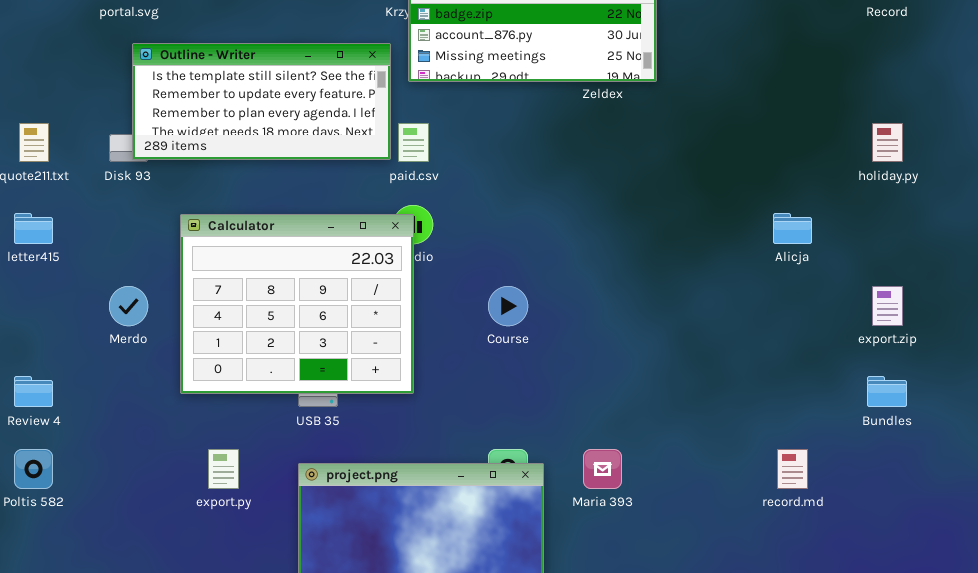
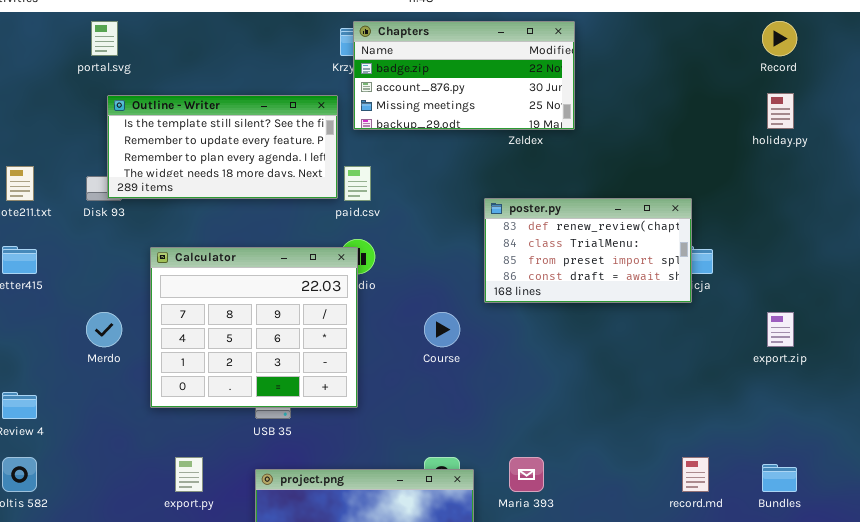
holiday.py: [872,123,903,162] -> [767,93,794,129], moved
poster.py: none -> [484,198,692,303], opened
Bundles: [867,376,907,407] -> [762,464,797,492], moved

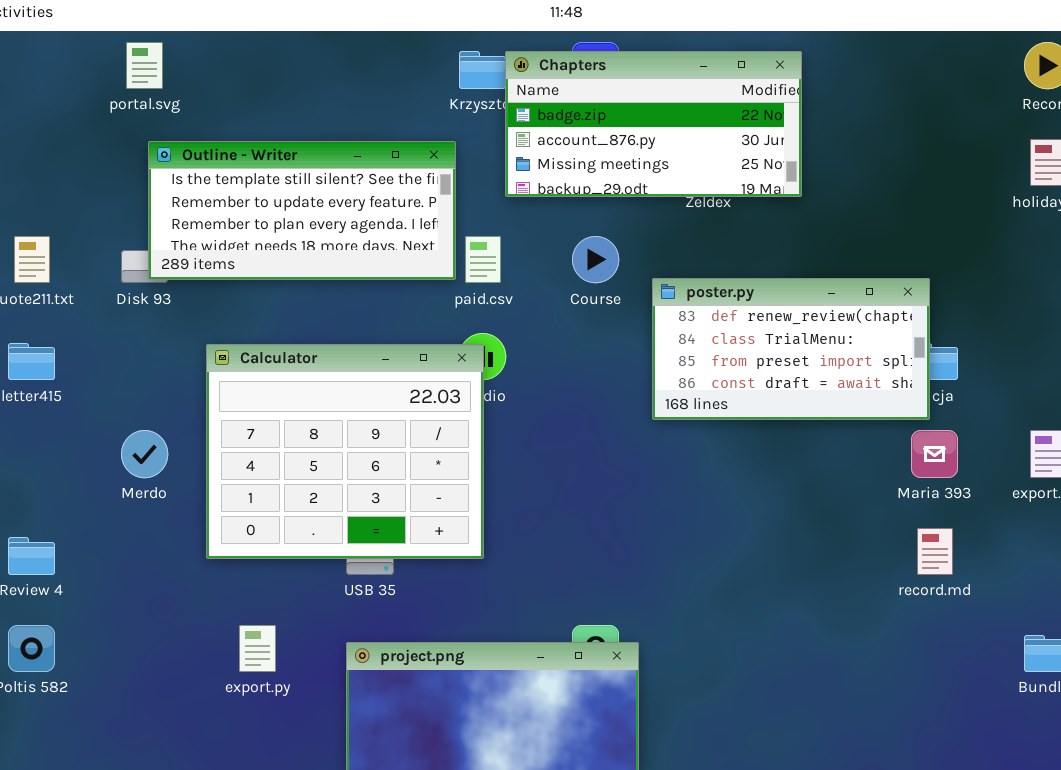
Chapters: [353,21,575,130] -> [505,51,802,197], moved
Course: [424,312,460,347] -> [572,236,619,283], moved
Maria 393: [509,457,544,492] -> [911,430,958,478], moved
record.md: [682,457,709,492] -> [917,528,953,575], moved

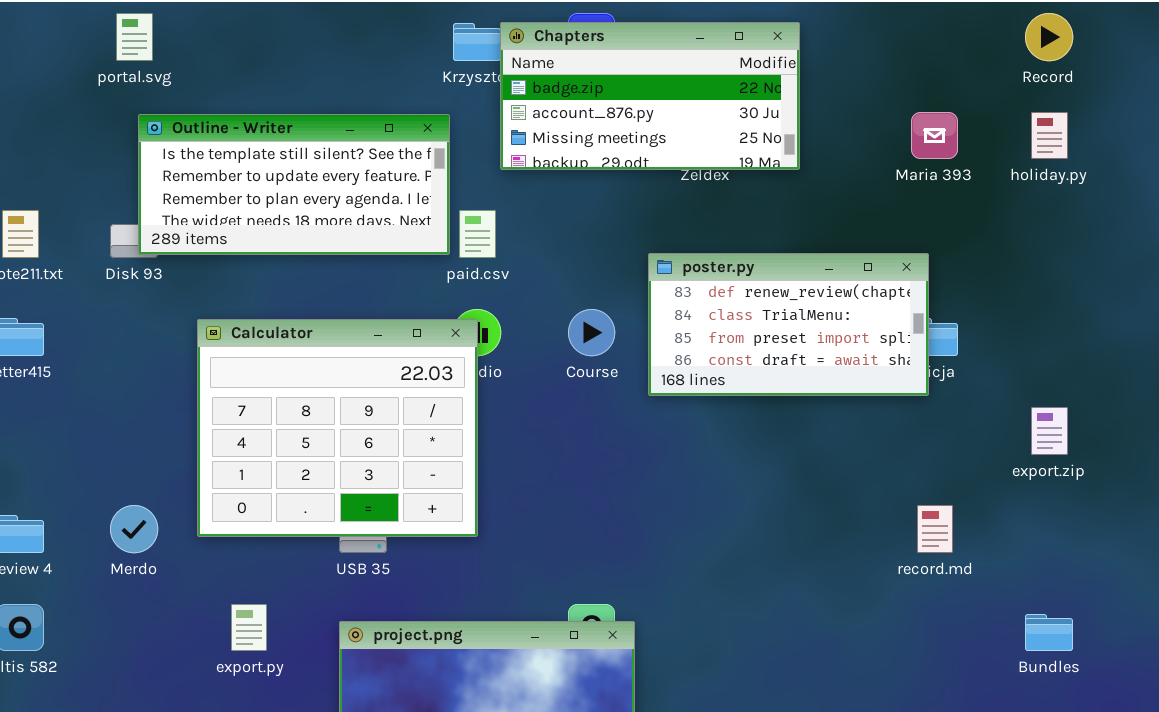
Course: [572,236,619,283] -> [568,309,615,356], moved
Merdo: [121,430,168,478] -> [110,505,158,553], moved
Maria 393: [911,430,958,478] -> [911,112,958,159], moved

